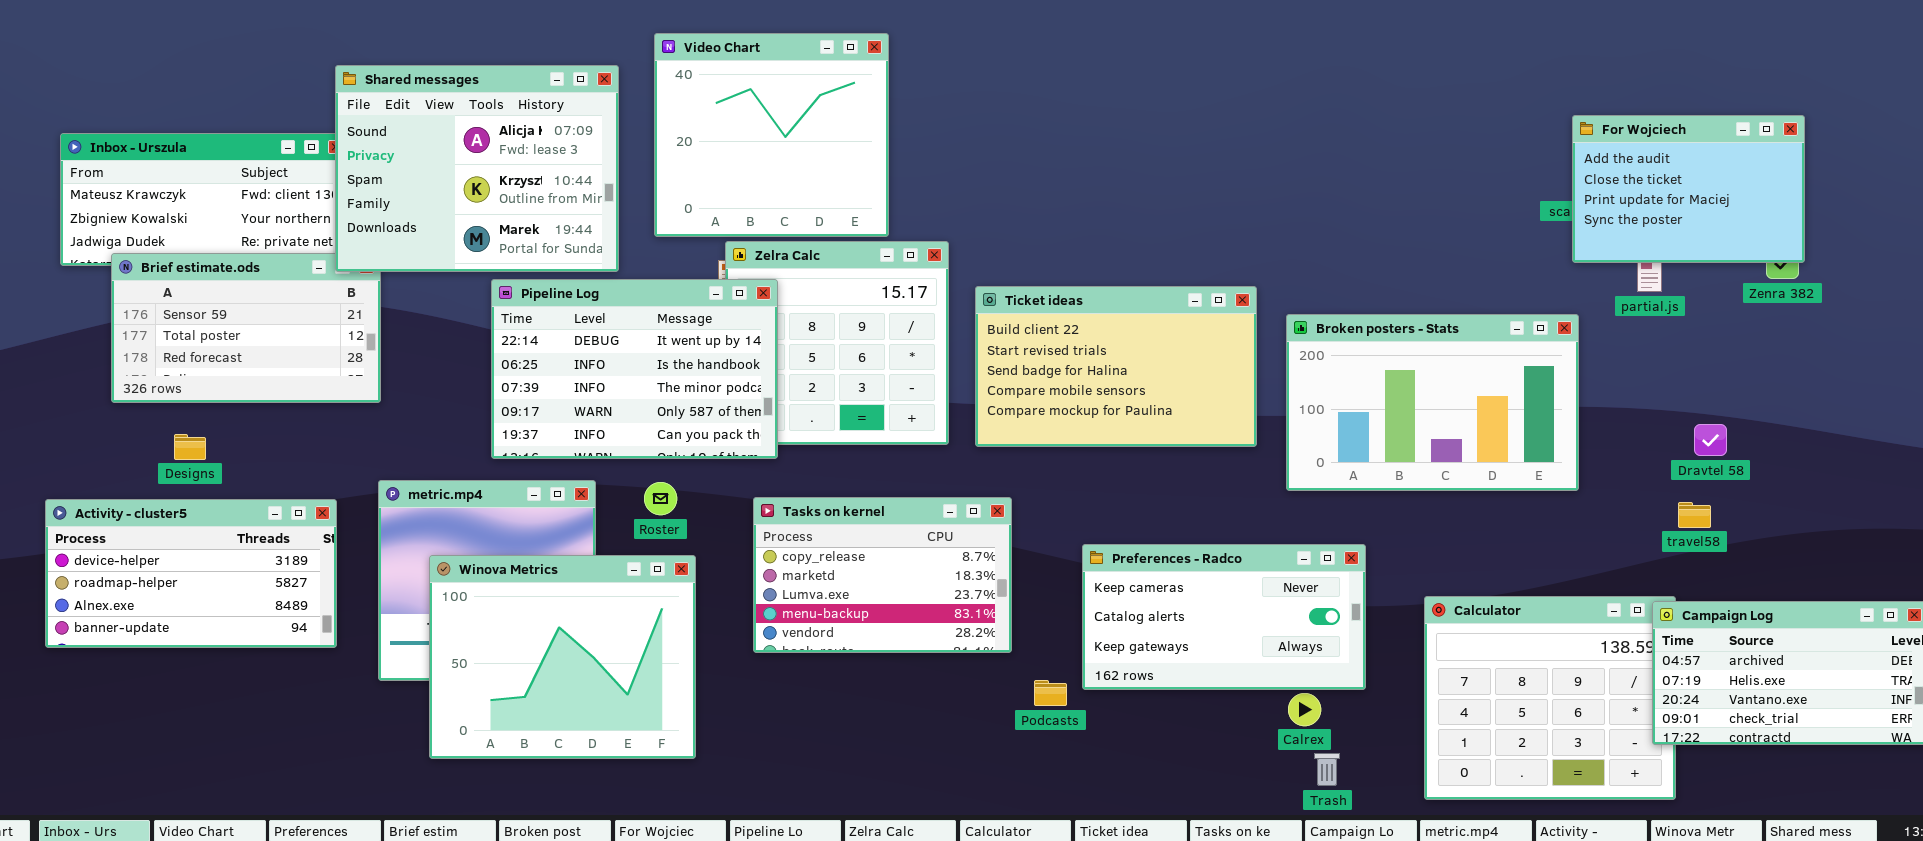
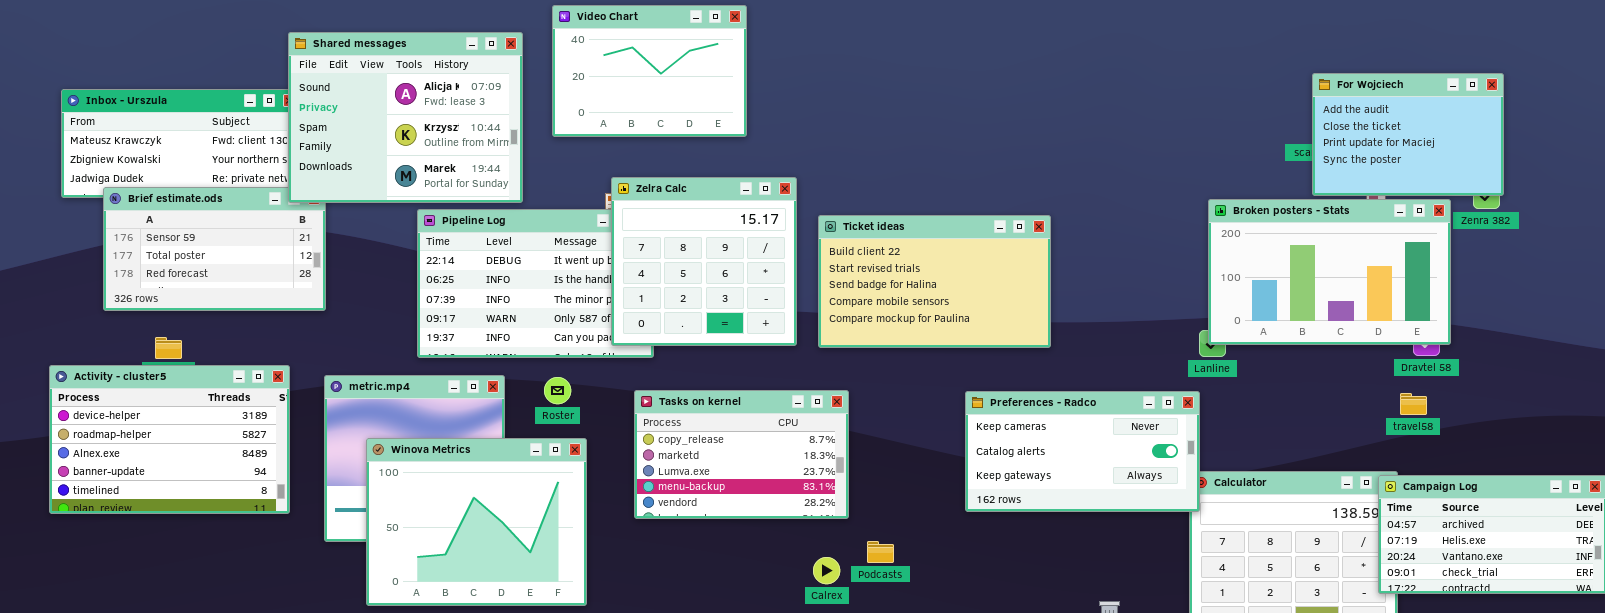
Video Chart: [654,33,889,237] -> [552,5,747,137], resized
Zelra Calc: [725,241,949,445] -> [611,177,797,346], raised
Broken posters - Stats: [1286,314,1579,491] -> [1208,199,1451,345], moved
Activity - cluster5: [45,499,337,648] -> [49,365,290,514], resized
Preferences - Radco: [1082,544,1366,690] -> [965,391,1200,512], moved
Calrex: [1288,693,1321,726] -> [813,557,840,584], moved

